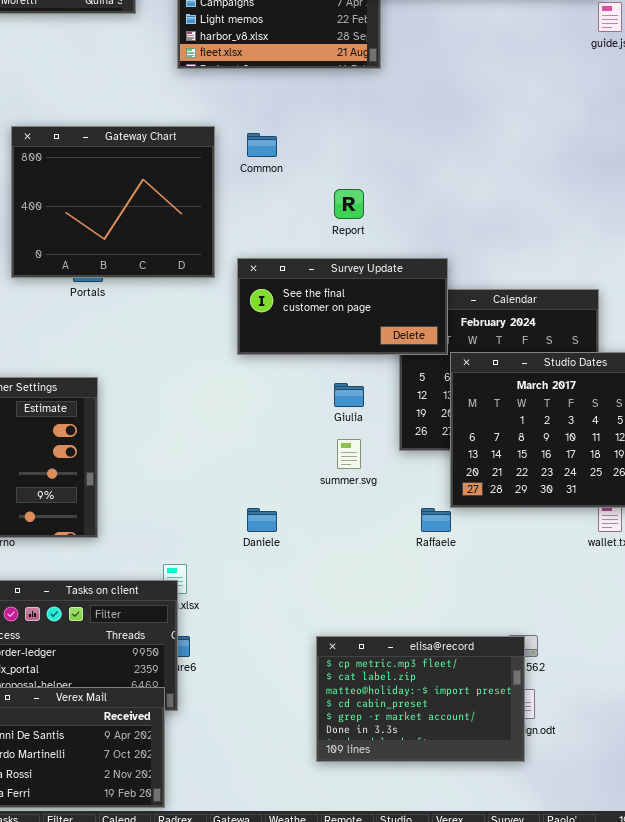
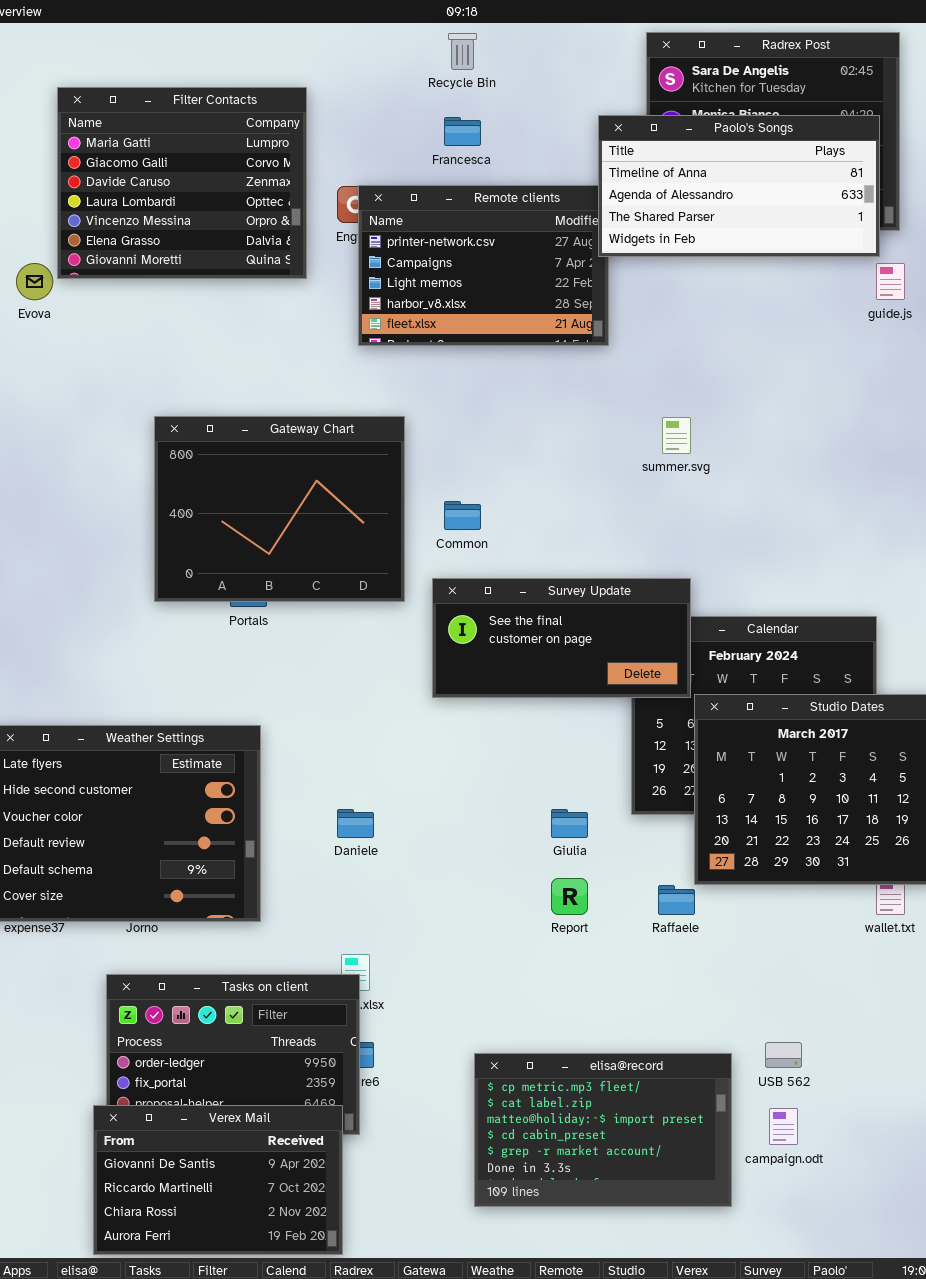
Common: [247,133,277,157] -> [444,501,481,530], moved
Report: [334,189,364,219] -> [551,878,588,915], moved
Giulia: [334,383,364,407] -> [551,809,588,838], moved
summer.svg: [337,439,361,469] -> [662,417,691,454], moved
Daniele: [247,508,277,532] -> [337,809,374,838], moved
elisa@record: [316,636,525,762] -> [474,1053,732,1207], moved

